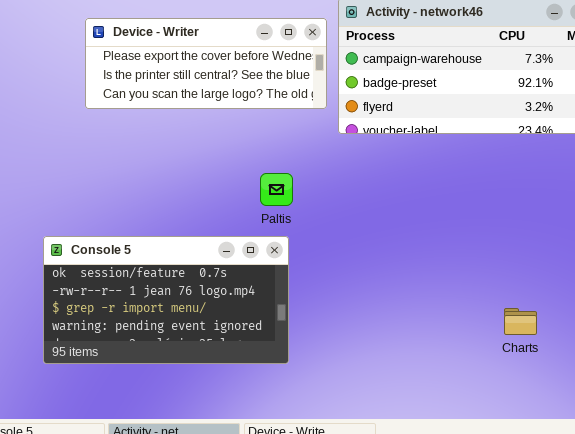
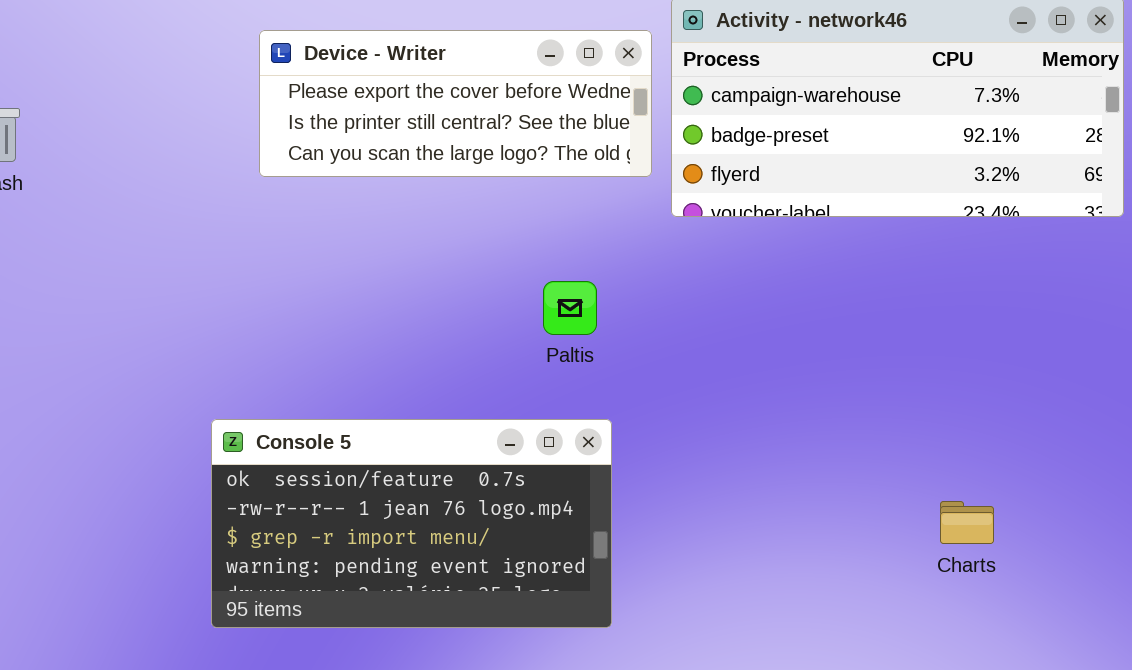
Console 5: [43,236,289,364] -> [211,419,612,628], moved

